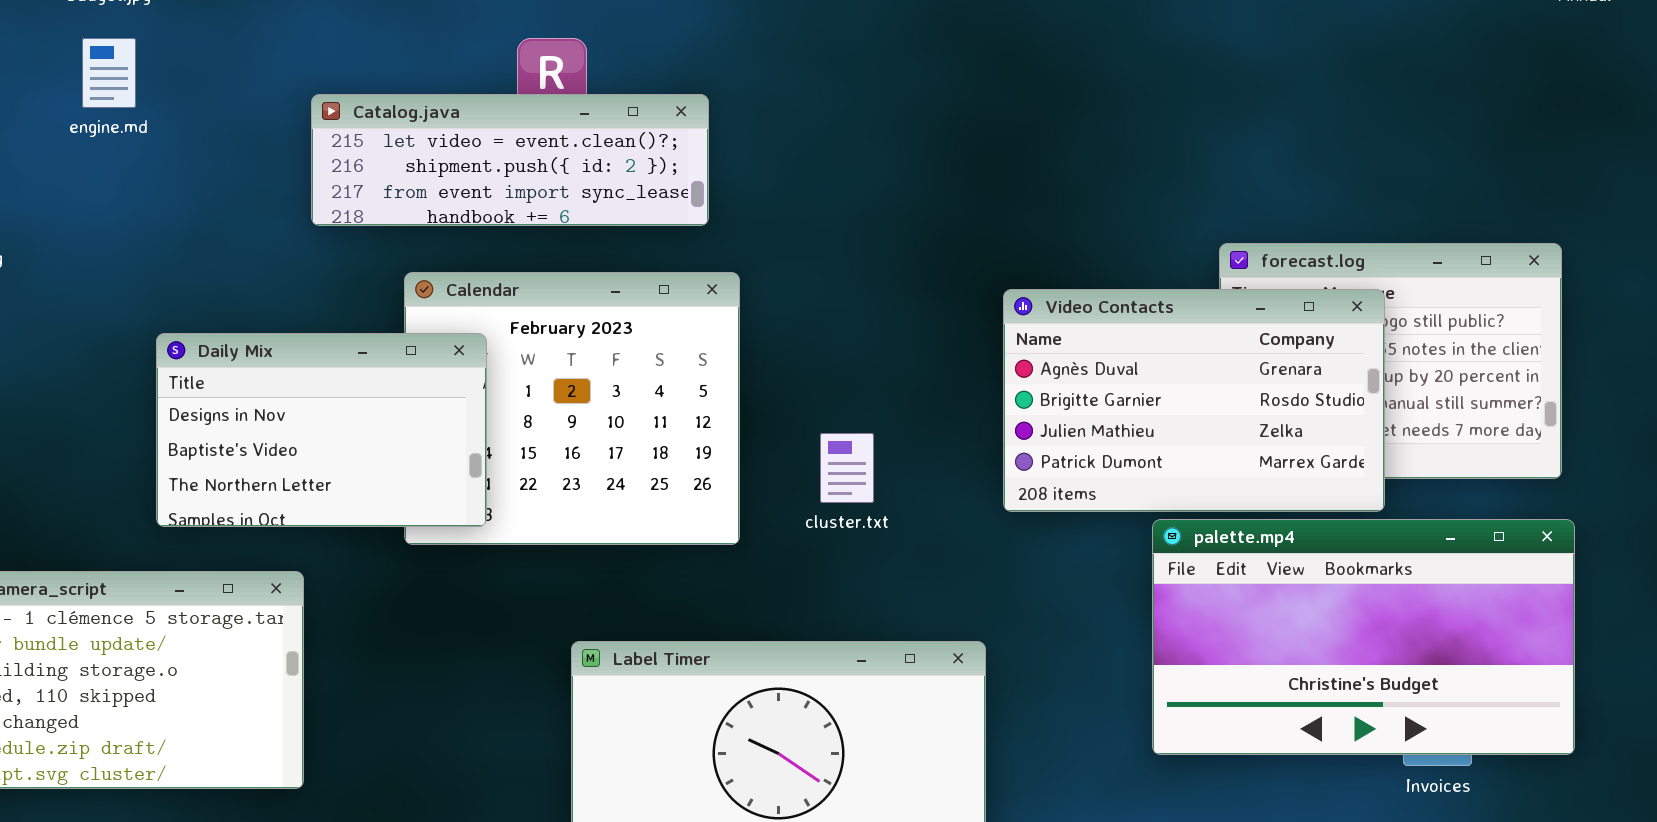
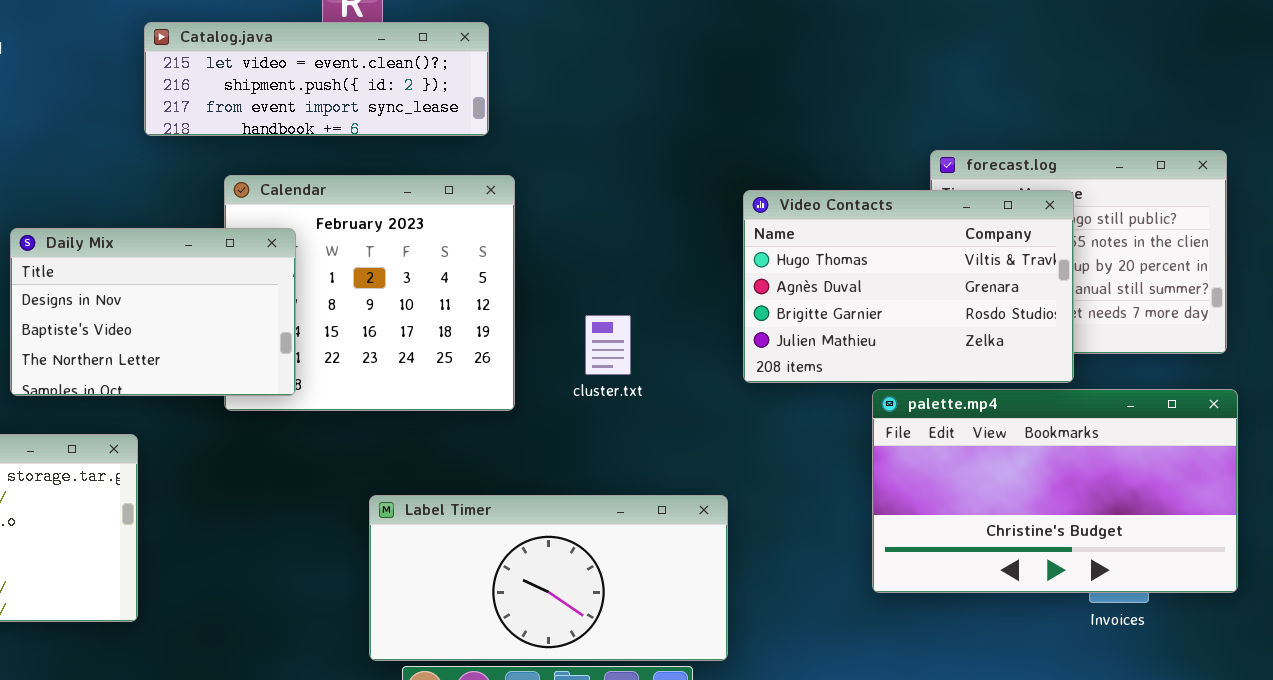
Video Contacts: [1003,289,1385,512] -> [743,190,1074,383], scrolled up 1 row

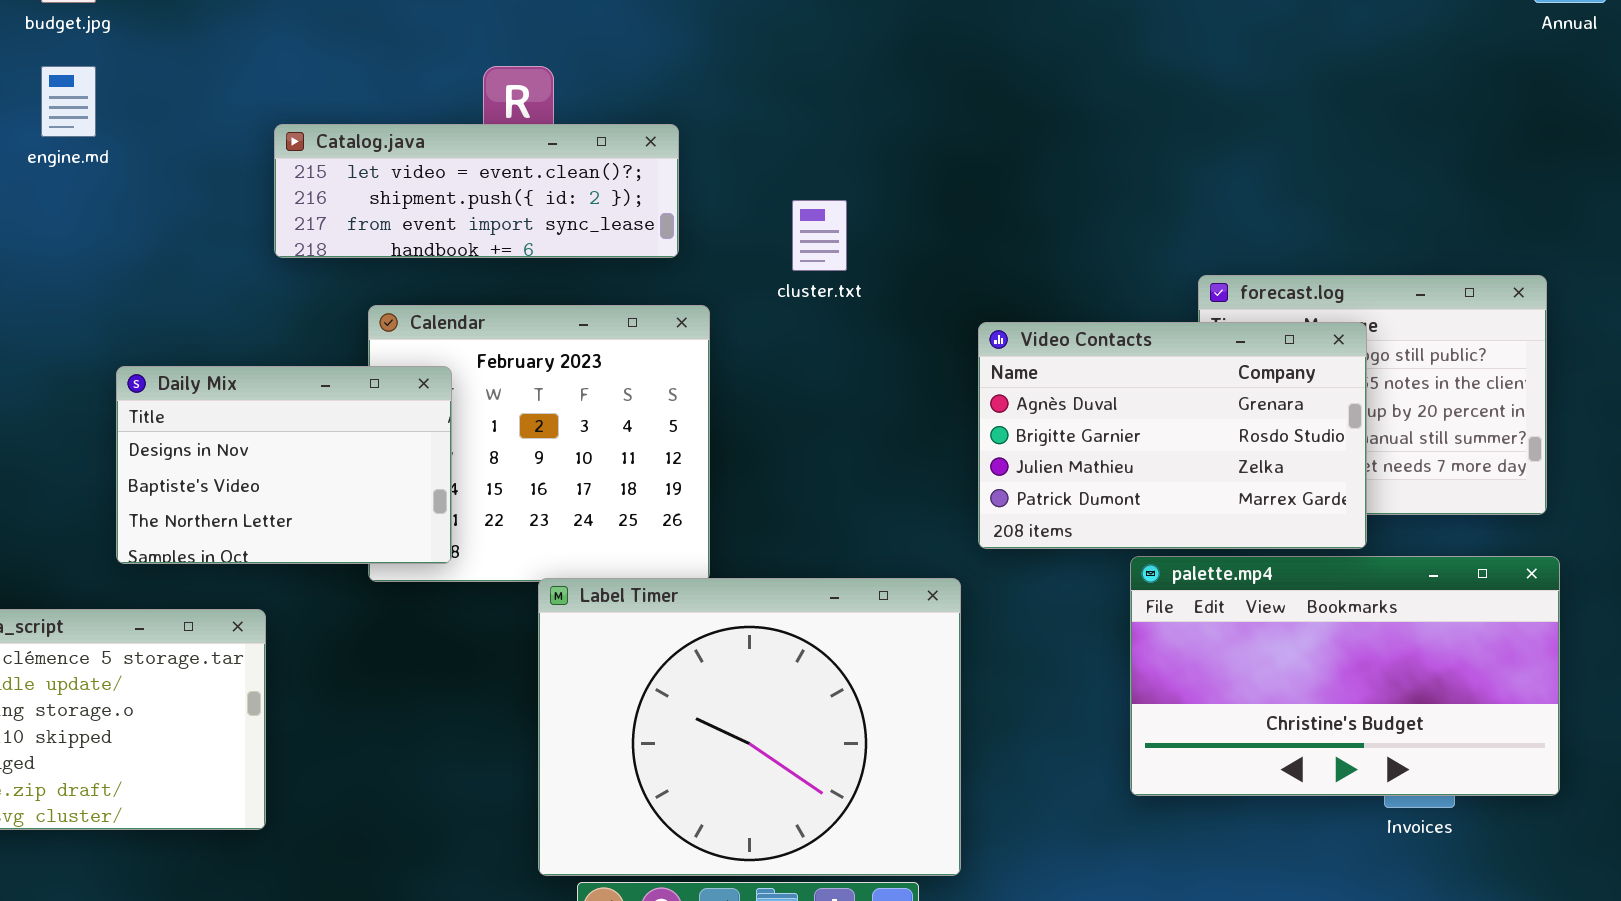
Video Contacts: [743,190,1074,383] -> [978,322,1367,549], scrolled down 1 row
cluster.txt: [585,315,631,375] -> [792,200,847,271], moved
Label Timer: [369,495,728,661] -> [538,578,961,876], resized

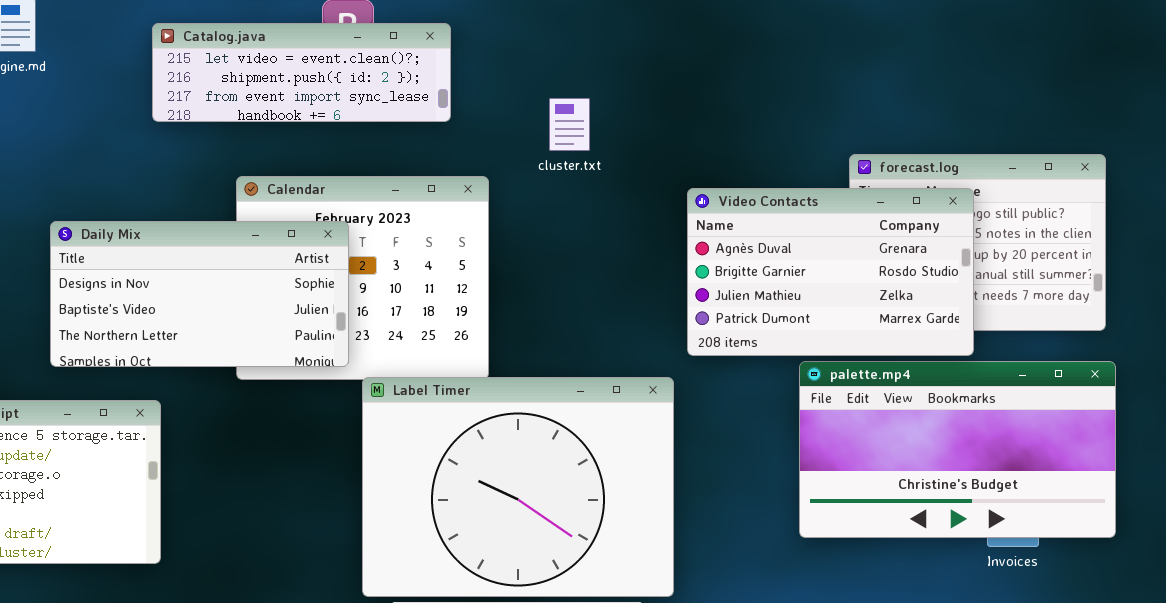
Catalog.java: [274,124,679,258] -> [152,23,451,122], moved
Daily Mix: [116,366,452,564] -> [50,221,349,367], resized

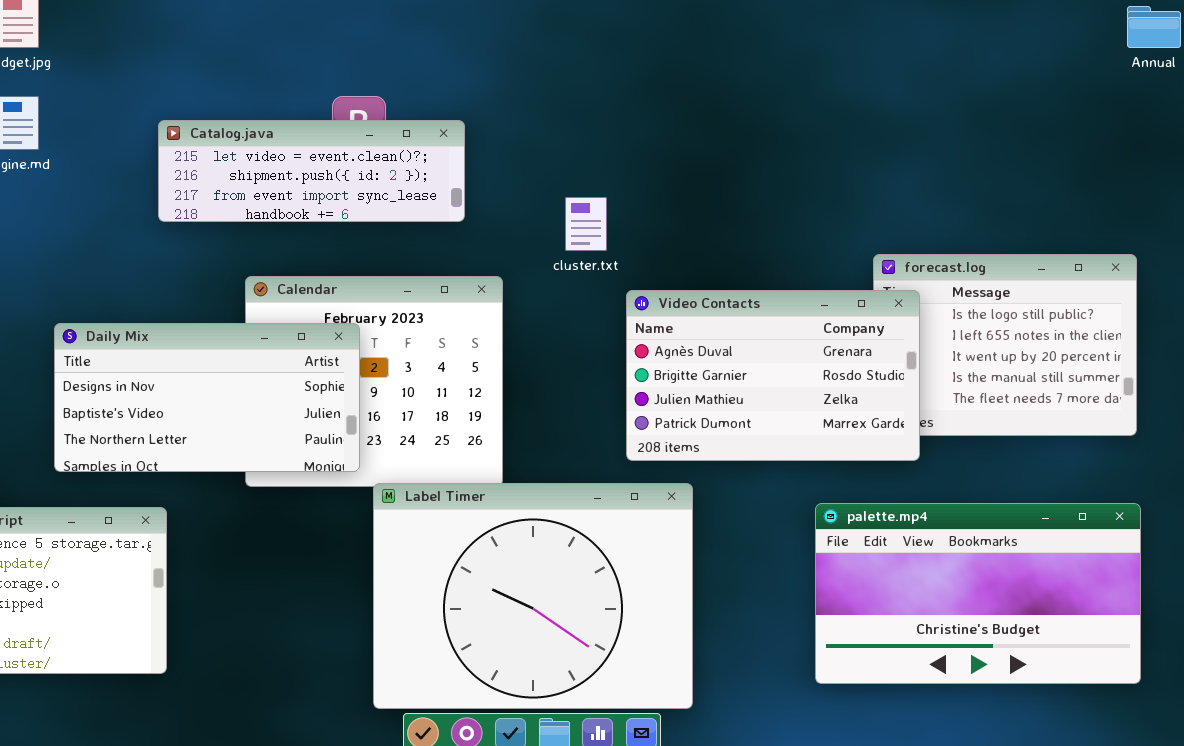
Video Contacts: [687,188,974,356] -> [626,290,920,461], moved
palette.mp4: [799,361,1116,538] -> [815,503,1141,684], moved

